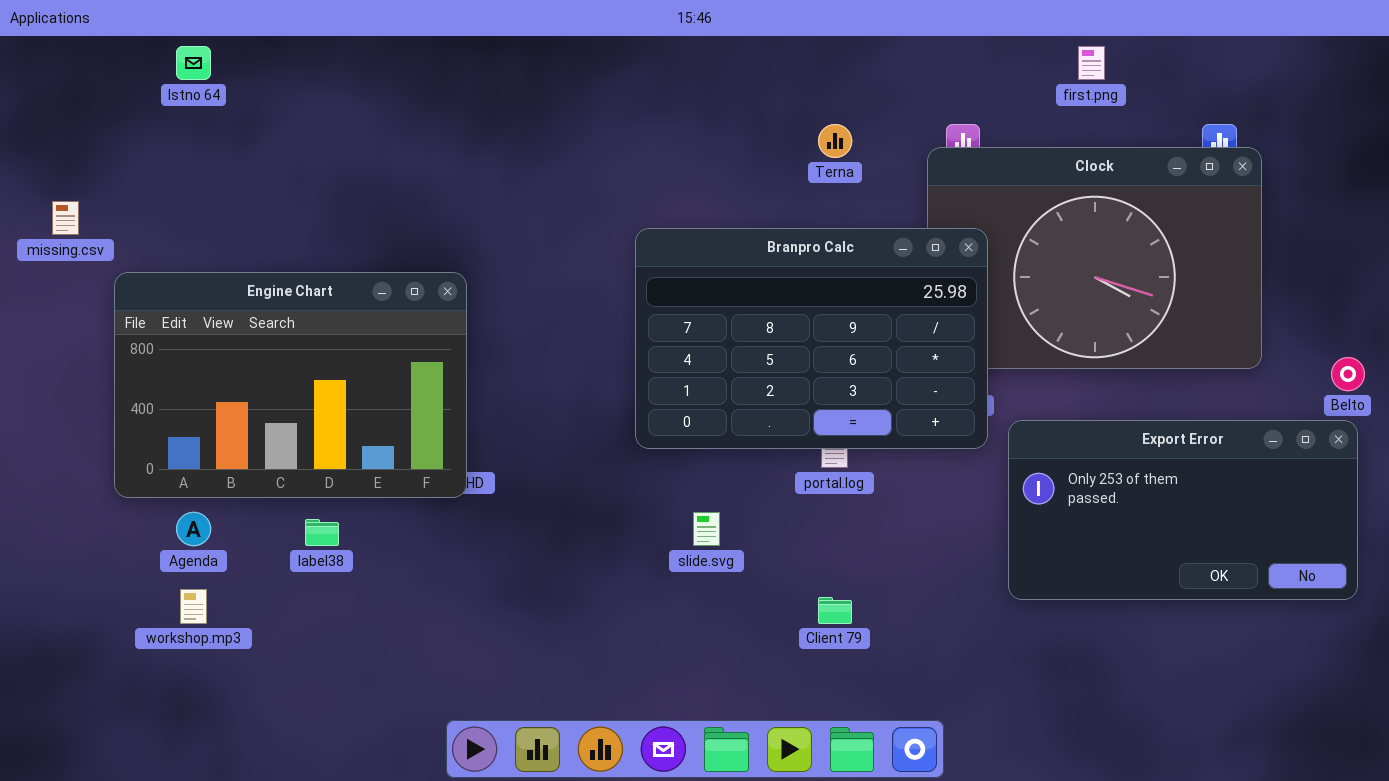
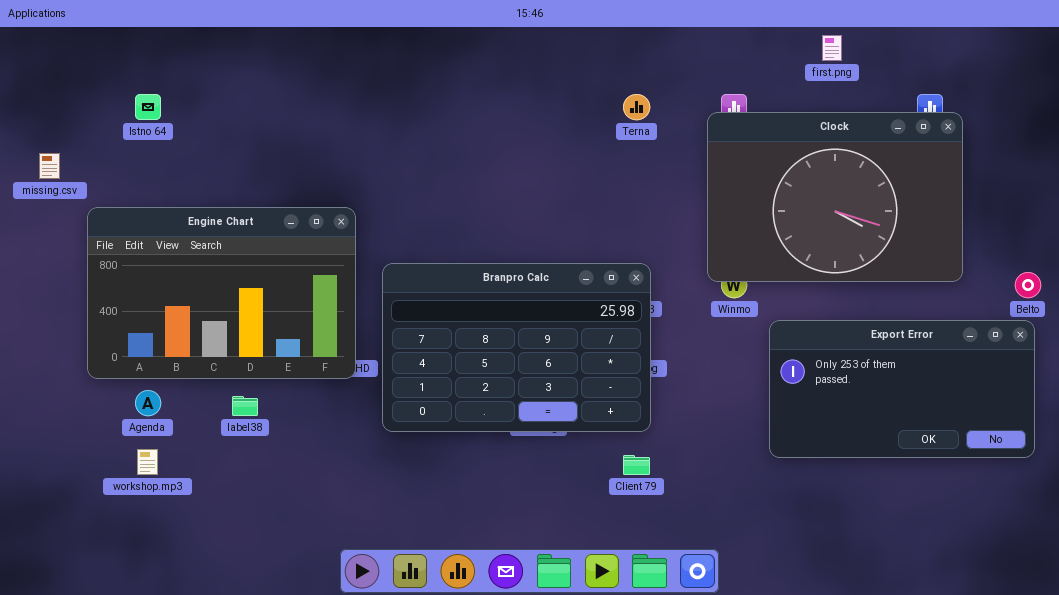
Istno 64: [176,46,211,80] -> [135,94,161,120], moved
Branpro Calc: [635,228,988,449] -> [382,263,651,432], moved

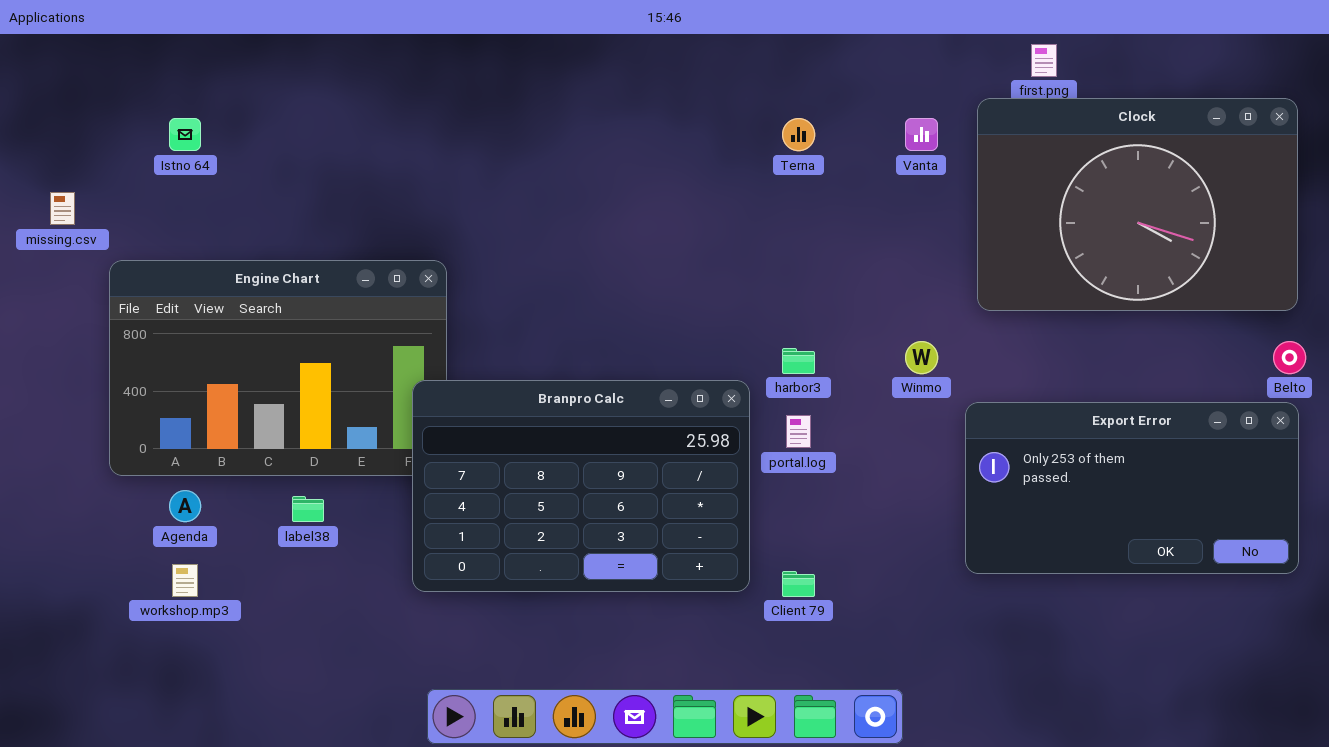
Clock: [707,112,963,282] -> [977,98,1298,311], moved
Branpro Calc: [382,263,651,432] -> [412,380,750,592], moved

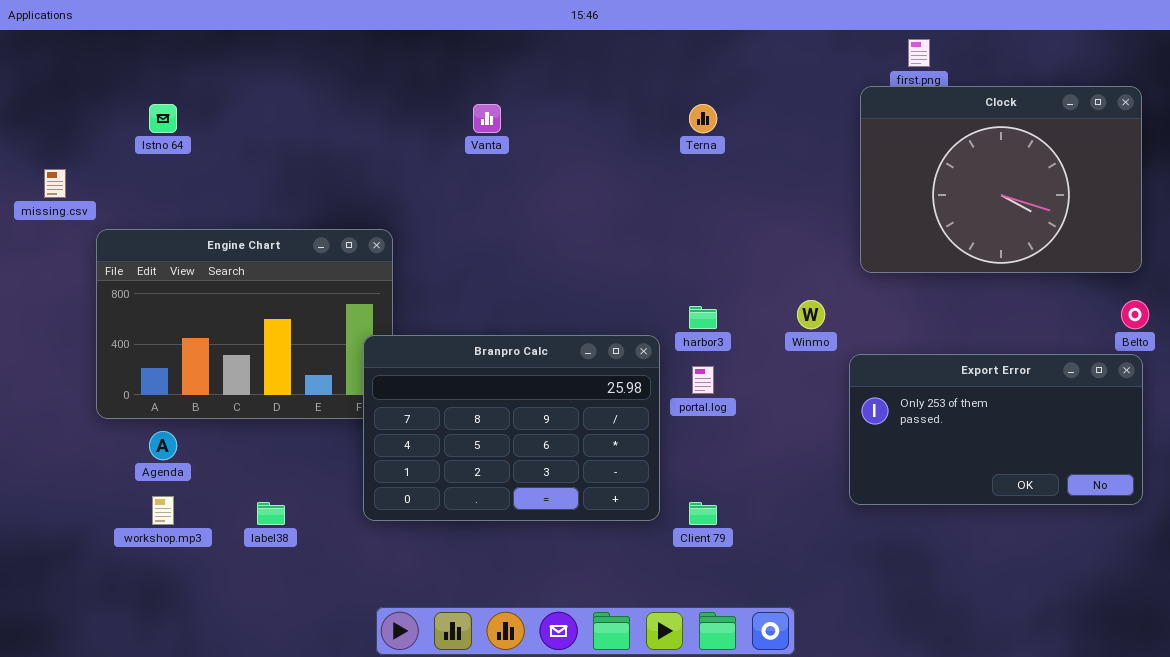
Vanta: [905,118,938,151] -> [473,104,501,133], moved
label38: [292,496,324,522] -> [257,502,285,525], moved

